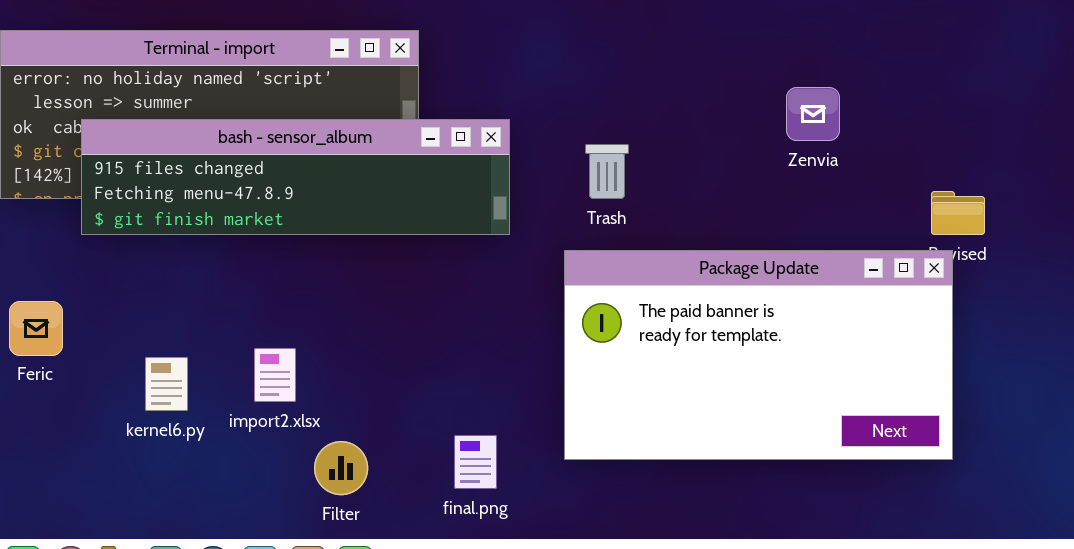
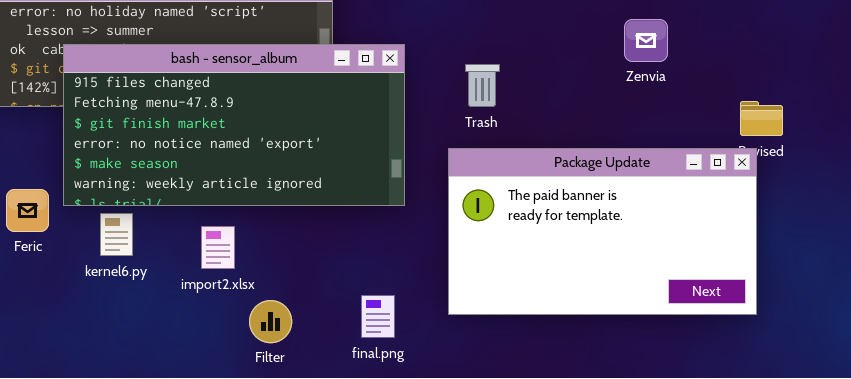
bash - sensor_album: [81,119,510,235] -> [63,44,405,206], resized
kernel6.py: [145,357,188,411] -> [100,213,133,256], moved

